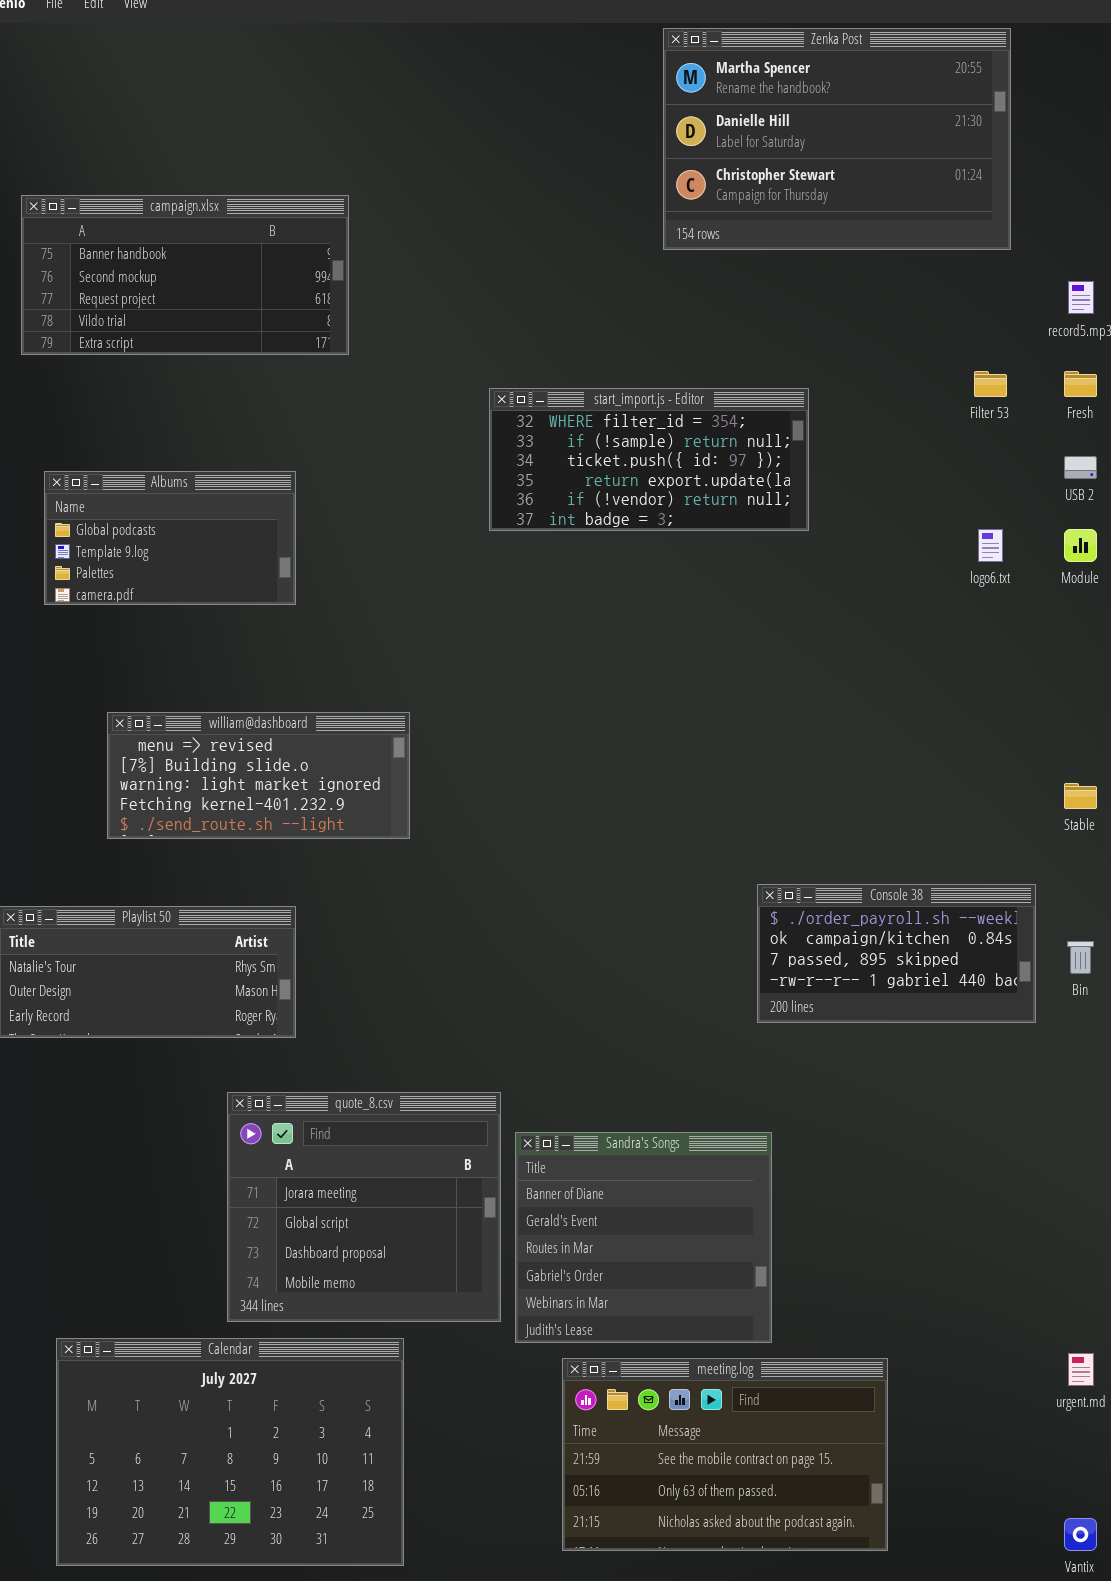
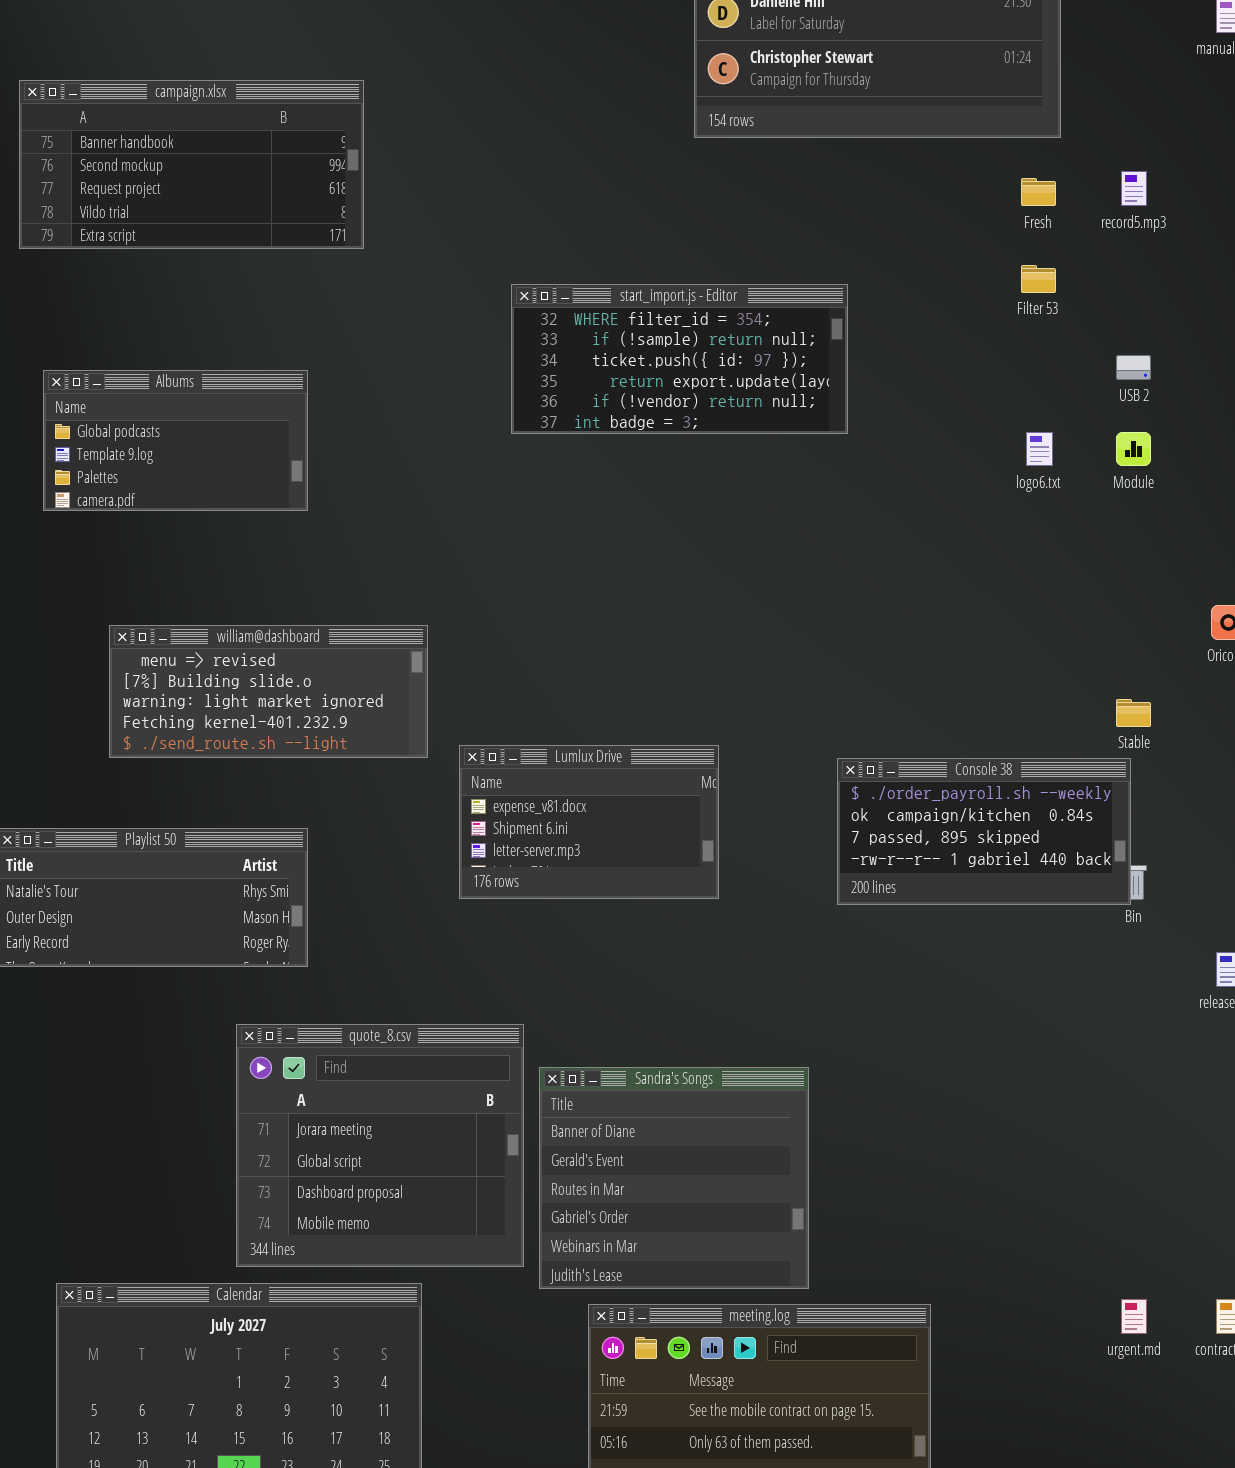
Fresh: [1064,371,1097,397] -> [1021,178,1056,206], moved
Lumlux Drive: none -> [459,745,719,899], opened
Console 38: [757,884,1036,1023] -> [837,758,1131,905], moved

